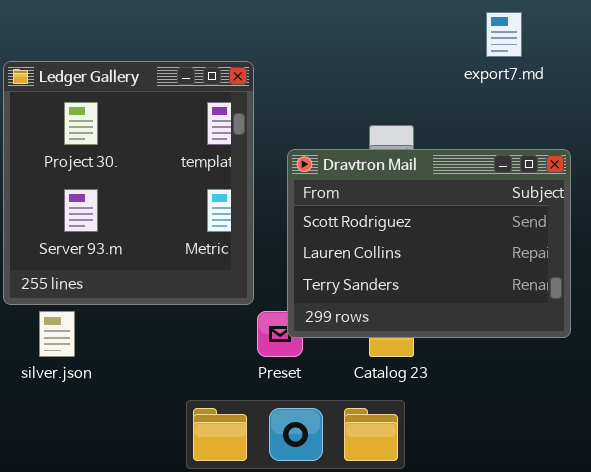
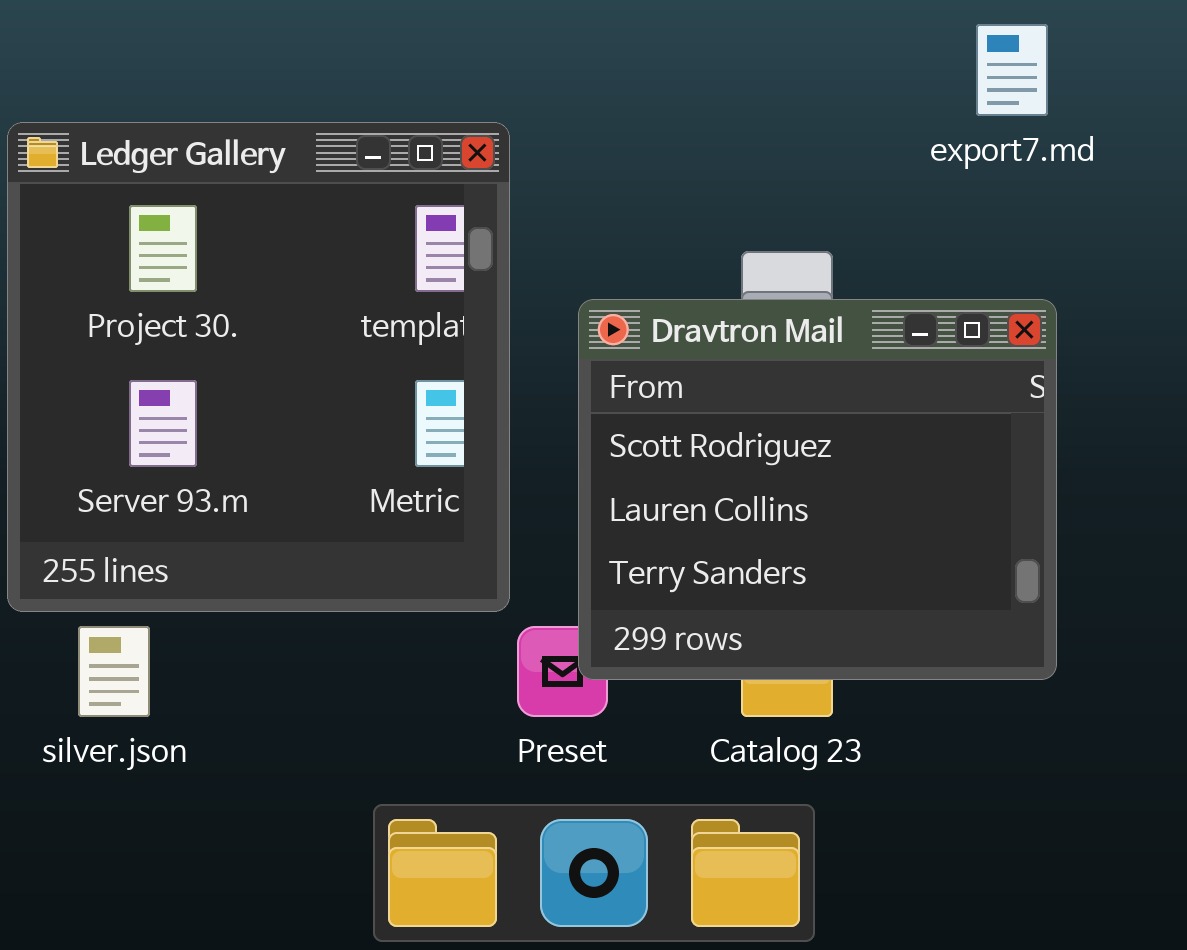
Dravtron Mail: [287,149,571,338] -> [578,299,1057,680], resized

